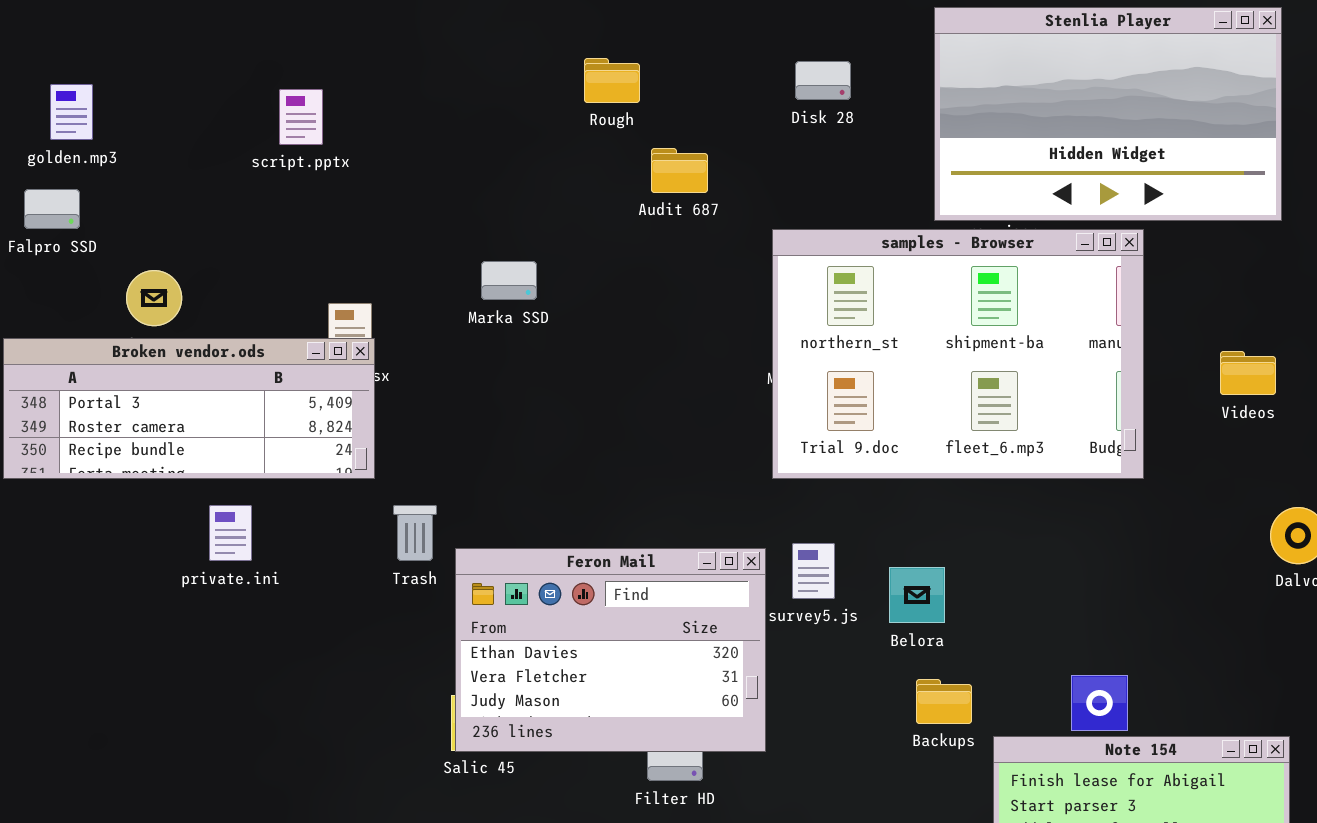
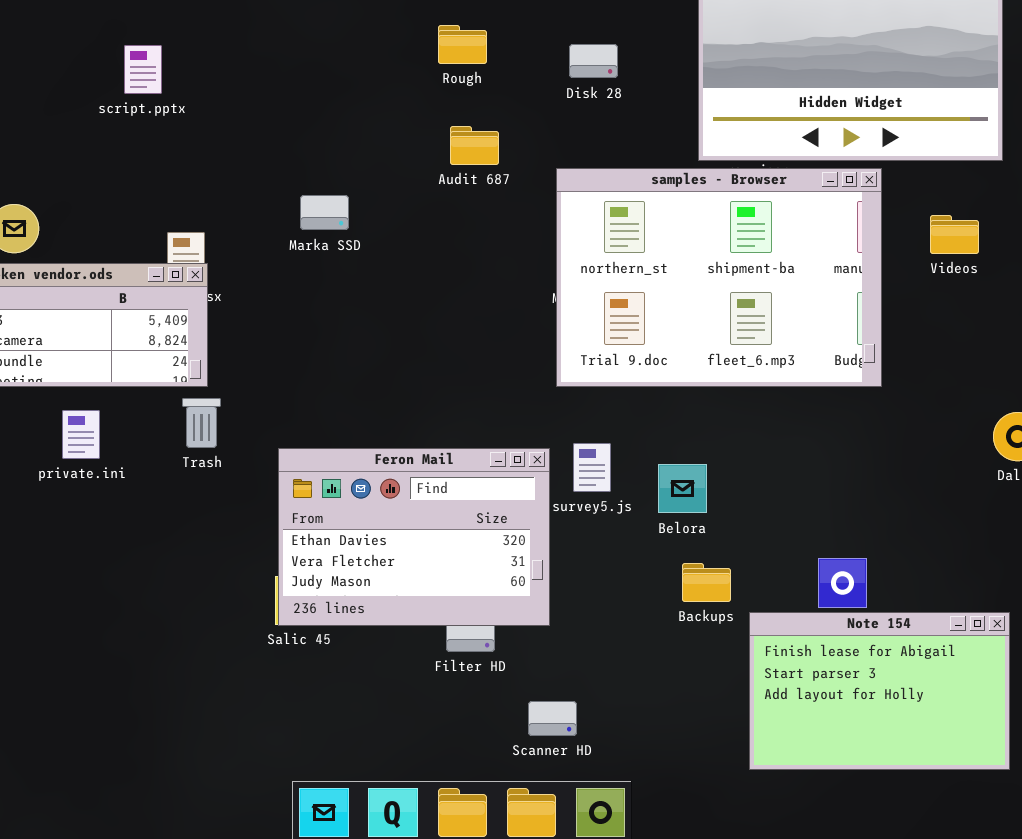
Rough: [584,58,640,103] -> [438,25,487,64], moved
Disk 28: [795,61,851,100] -> [569,44,618,78], moved
Audit 687: [651,148,708,193] -> [450,126,499,165], moved
Videos: [1220,351,1276,395] -> [930,215,979,254], moved
Trash: [393,505,437,561] -> [182,398,221,448], moved

